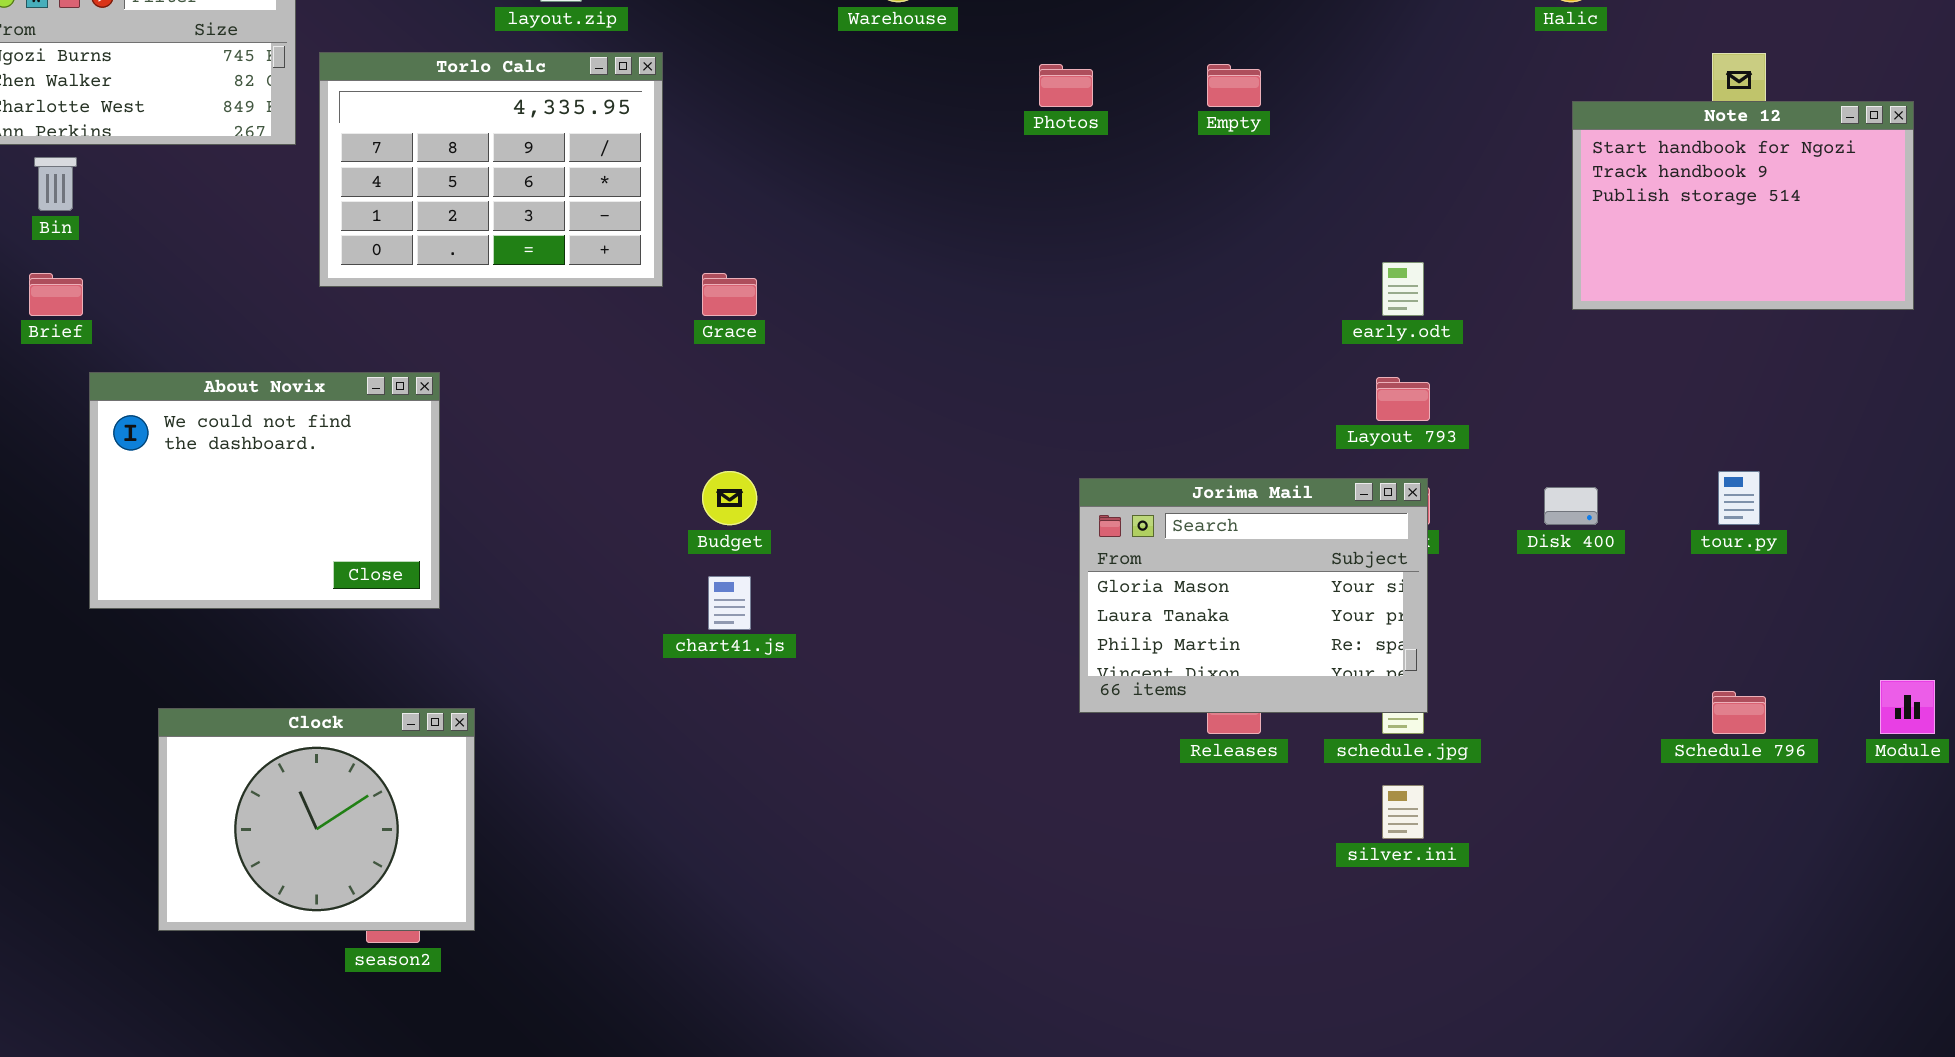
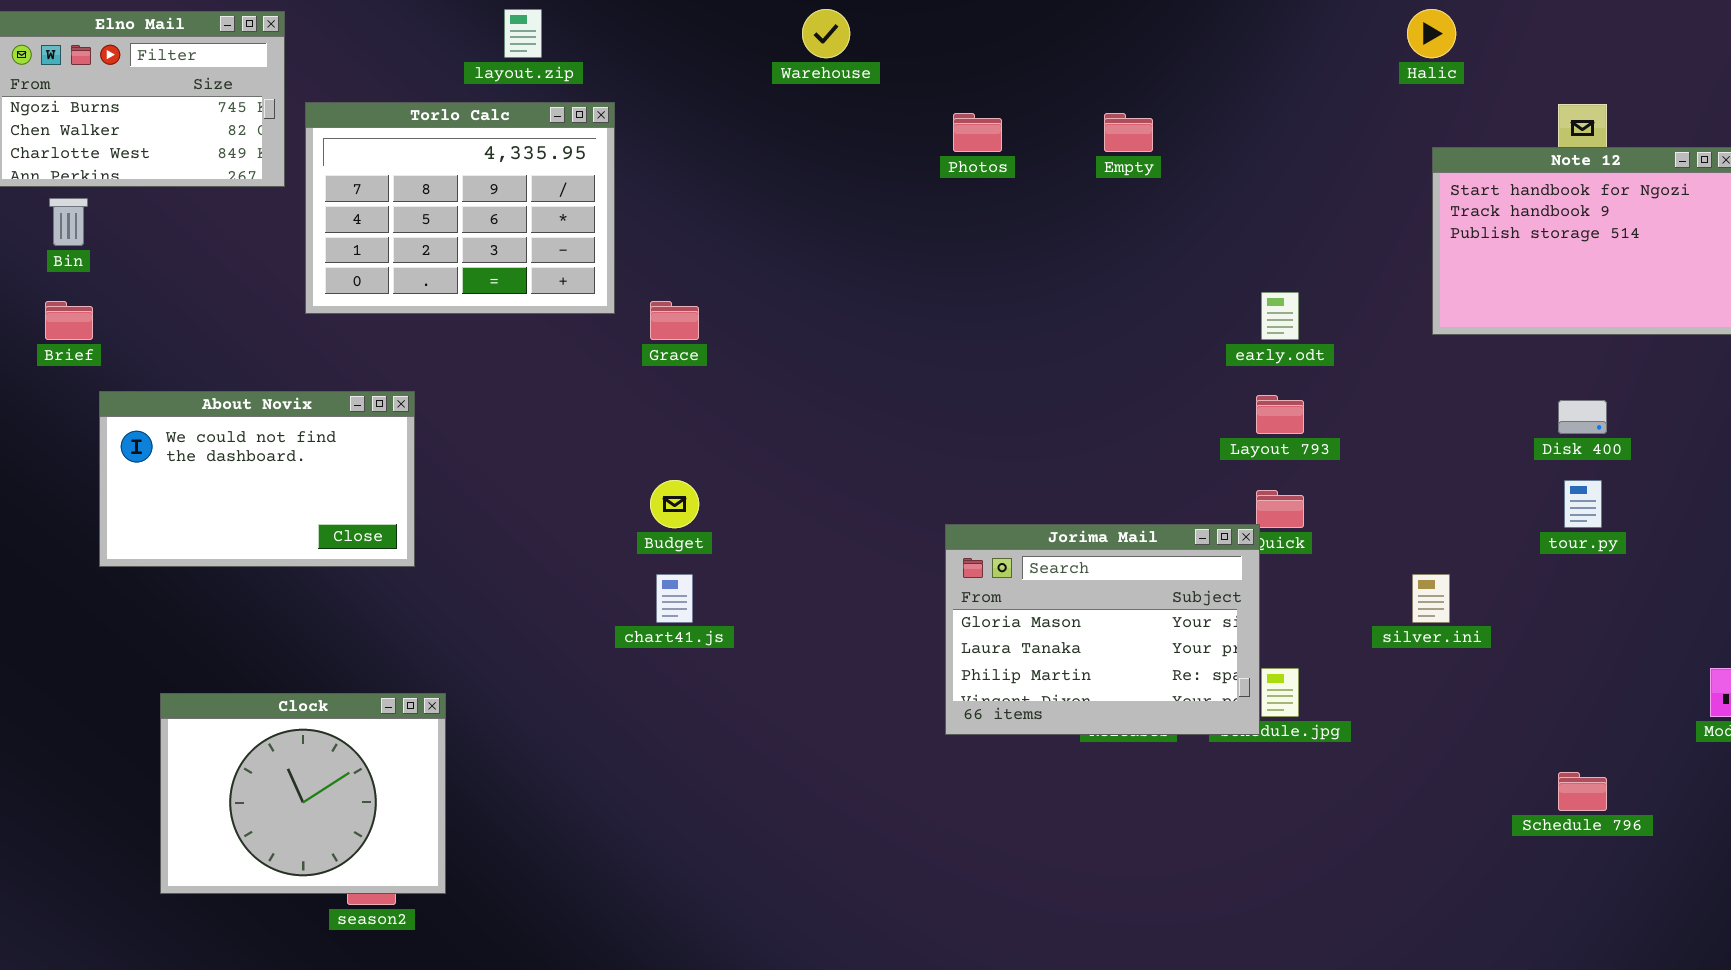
About Novix: [89,372,440,609] -> [99,391,415,567], resized
Jorima Mail: [1079,478,1428,713] -> [945,524,1260,735], moved
Disk 400: [1544,487,1598,525] -> [1558,400,1607,434], moved
Schedule 796: [1712,691,1766,734] -> [1558,772,1607,811], moved
silver.ini: [1382,785,1424,839] -> [1412,574,1450,623], moved

